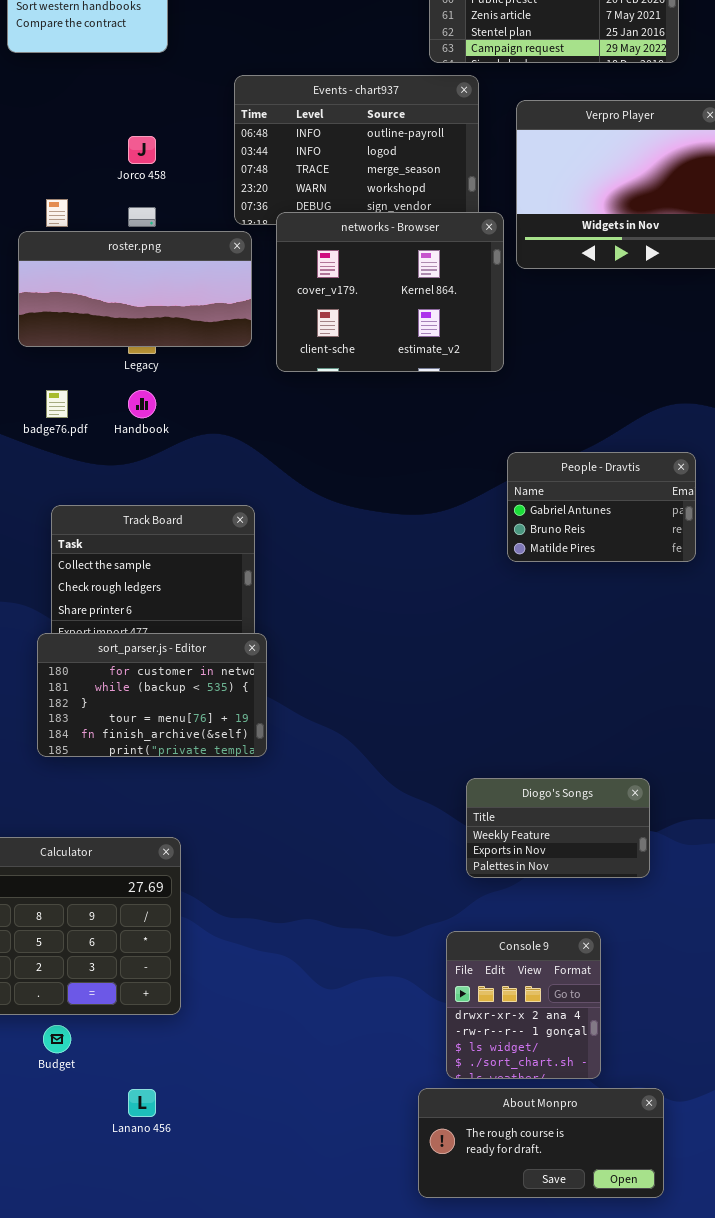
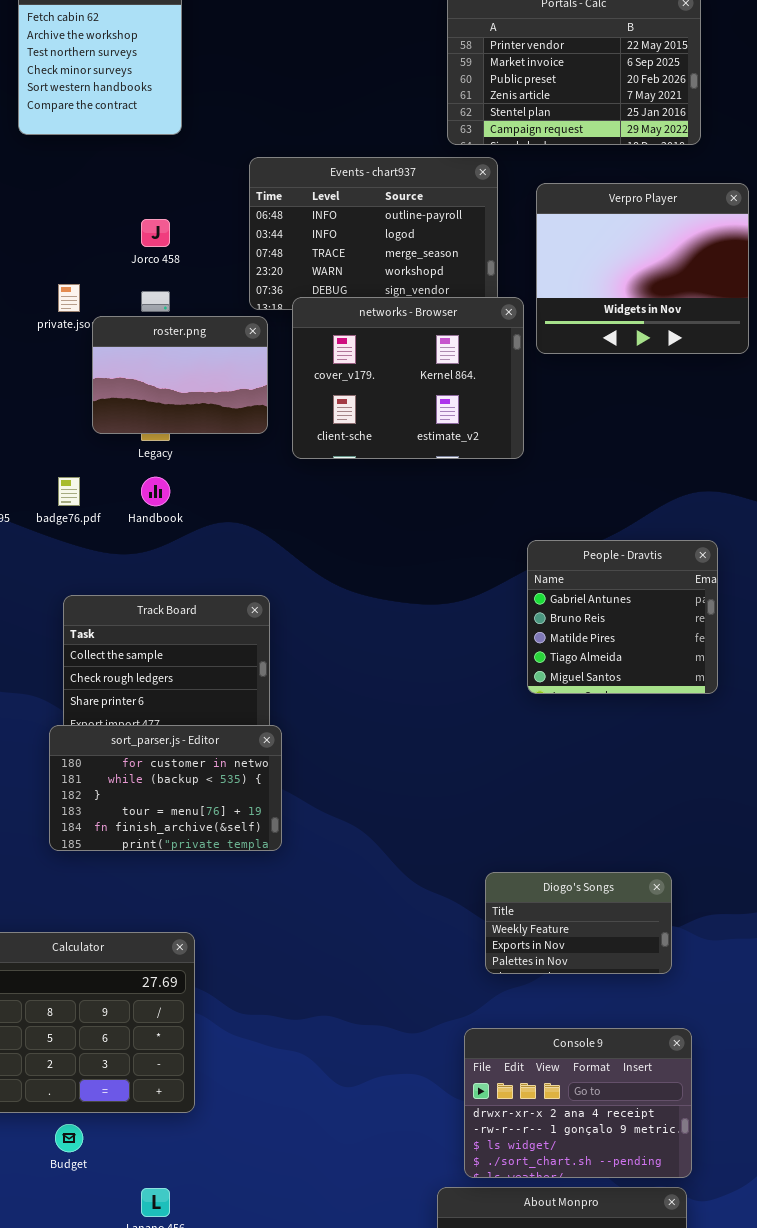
roster.png: [18,231,252,347] -> [92,316,268,434], resized
People - Dravtis: [507,452,696,562] -> [527,540,718,694], resized
Console 9: [446,931,601,1079] -> [464,1028,692,1178], resized

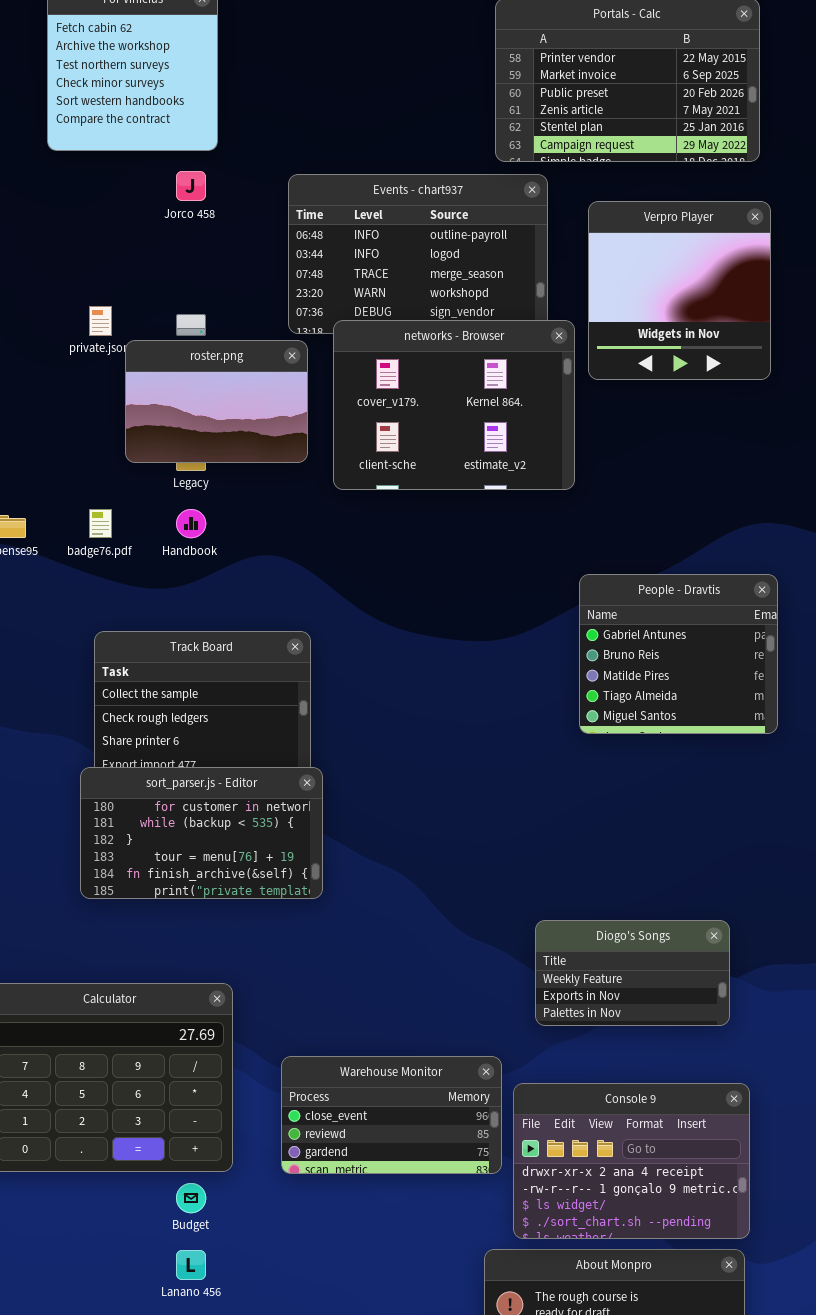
Verpro Player: [536,183,749,354] -> [588,201,771,380], resized
Jorco 458: [141,219,170,247] -> [176,171,206,201], moved
Warehouse Monitor: none -> [281,1056,502,1174], opened
Budget: [55,1124,83,1152] -> [176,1183,206,1213], moved

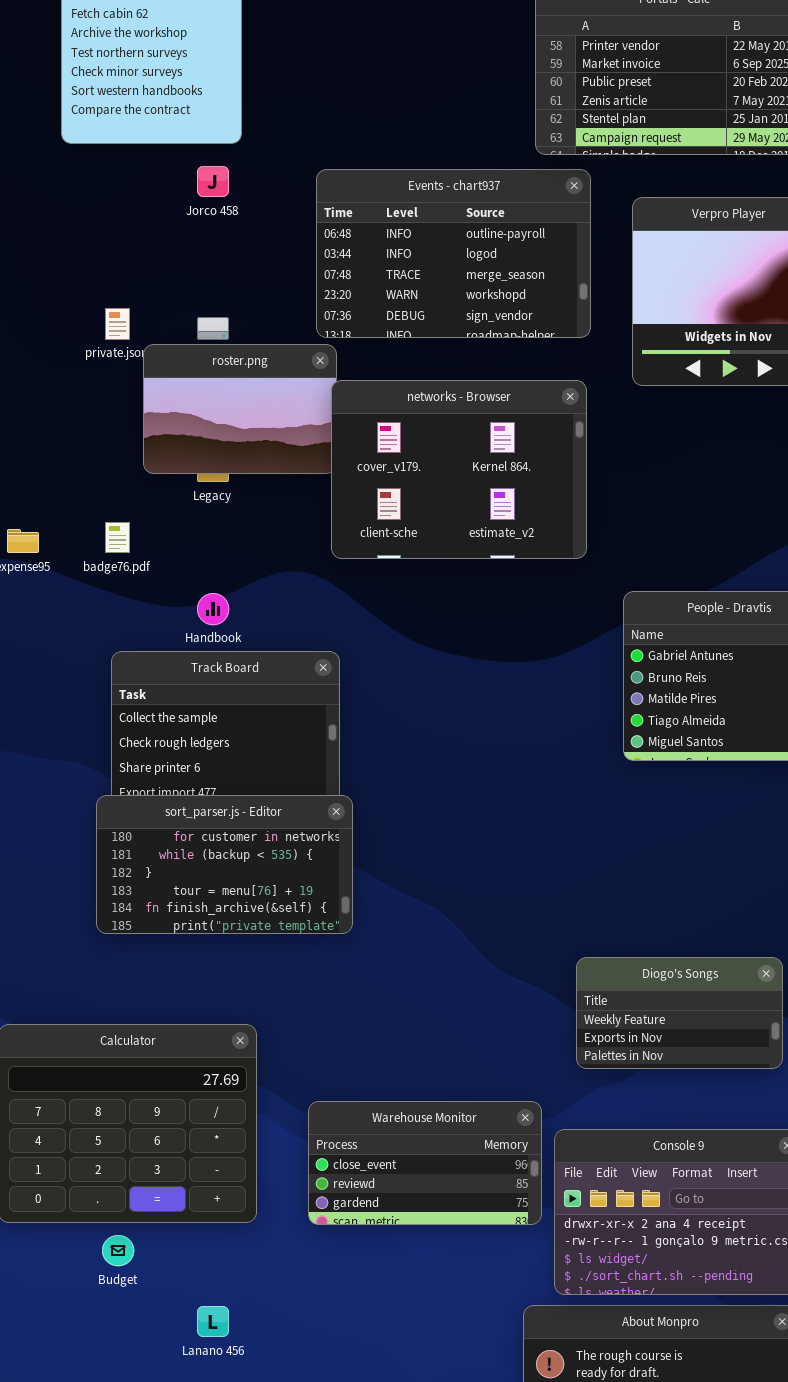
networks - Browser: [333,320,575,490] -> [331,380,587,559], moved
Handbook: [176,509,206,538] -> [197,593,229,625], moved
Budget: [176,1183,206,1213] -> [102,1235,134,1266], moved

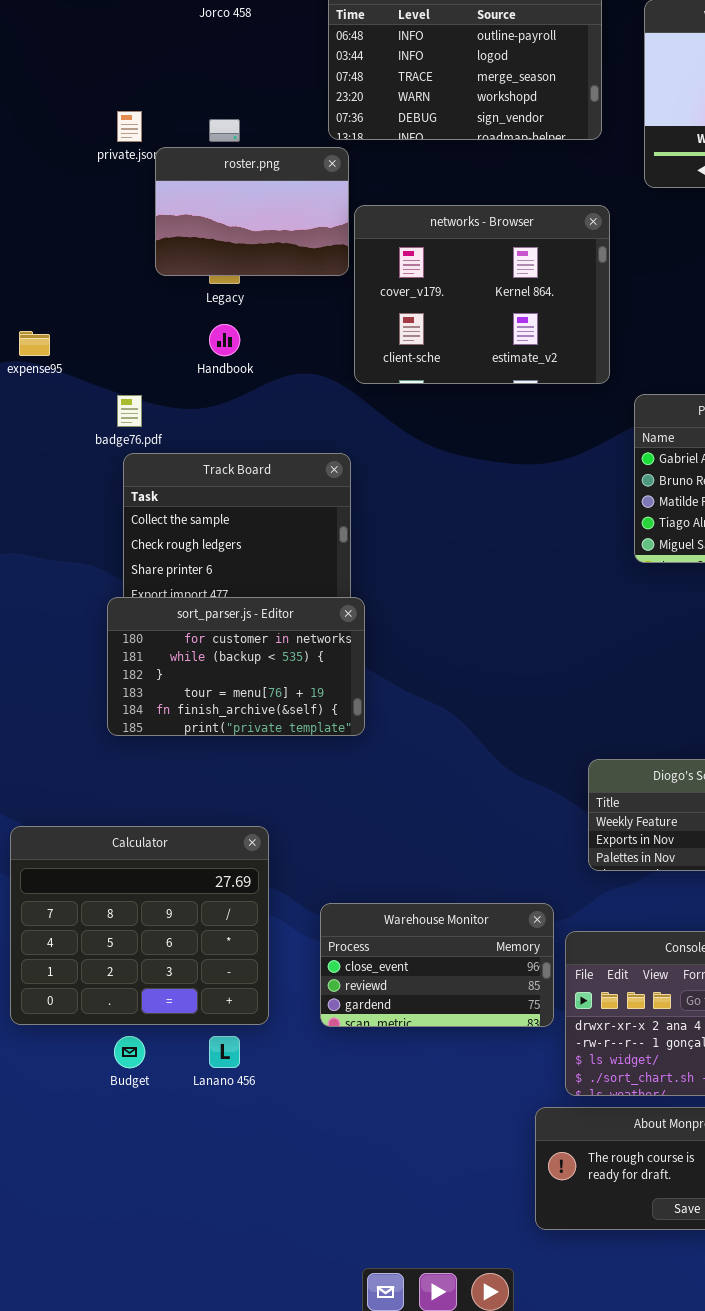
networks - Browser: [331,380,587,559] -> [354,205,610,384], moved
badge76.pdf: [105,522,130,553] -> [117,395,142,427], moved
Handbook: [197,593,229,625] -> [209,324,240,356], moved
Lanano 456: [197,1306,229,1337] -> [209,1036,240,1068], moved

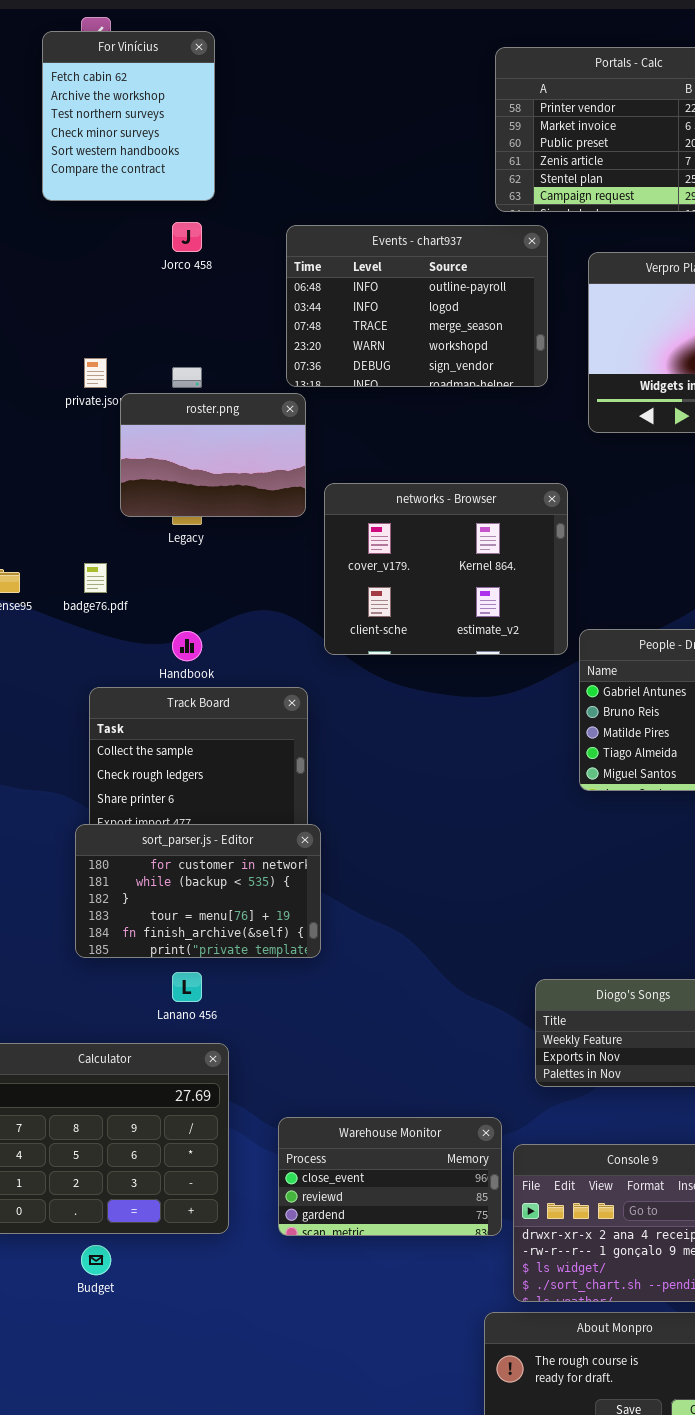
networks - Browser: [354,205,610,384] -> [324,483,568,655], moved
Handbook: [209,324,240,356] -> [172,631,202,661], moved
badge76.pdf: [117,395,142,427] -> [84,563,107,593], moved
Lanano 456: [209,1036,240,1068] -> [172,972,202,1002], moved

